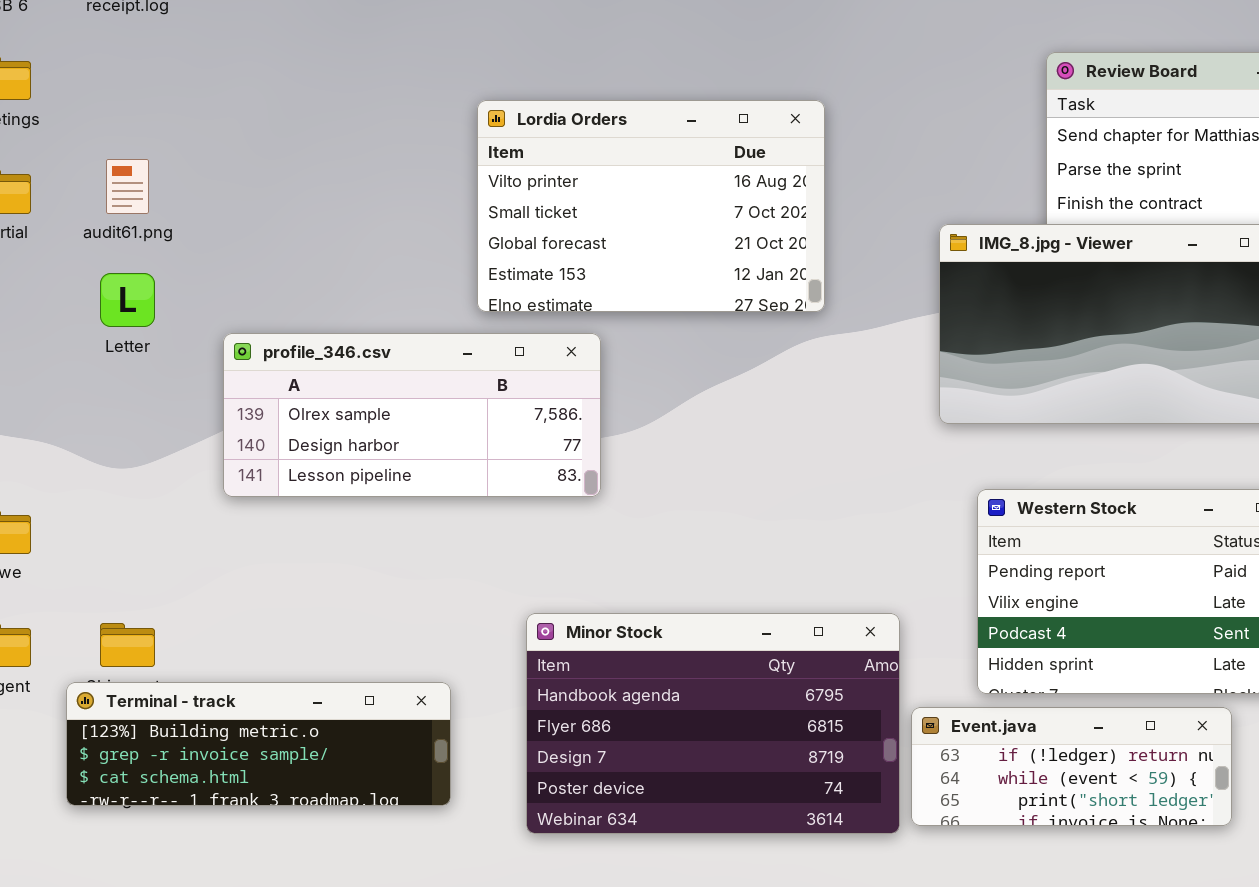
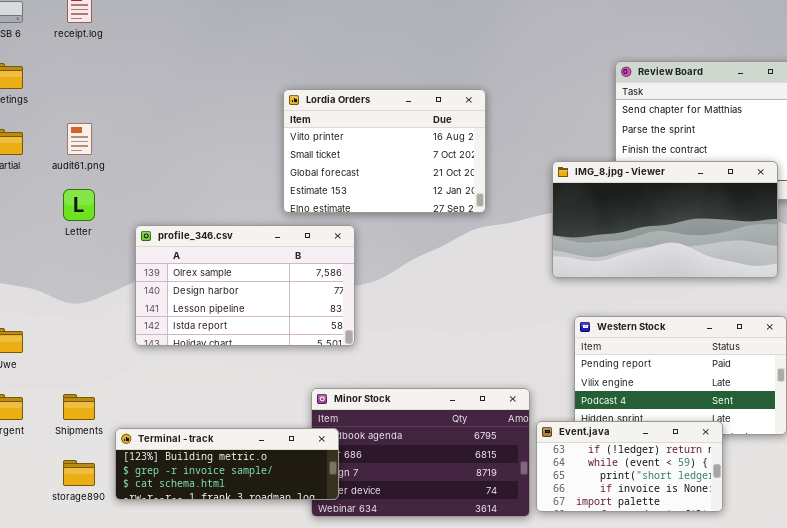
profile_346.csv: [223,333,601,497] -> [135,225,355,346], resized
Terminal - track: [66,682,451,806] -> [115,428,339,500], moved
Event.java: [911,707,1232,826] -> [536,421,723,512], resized

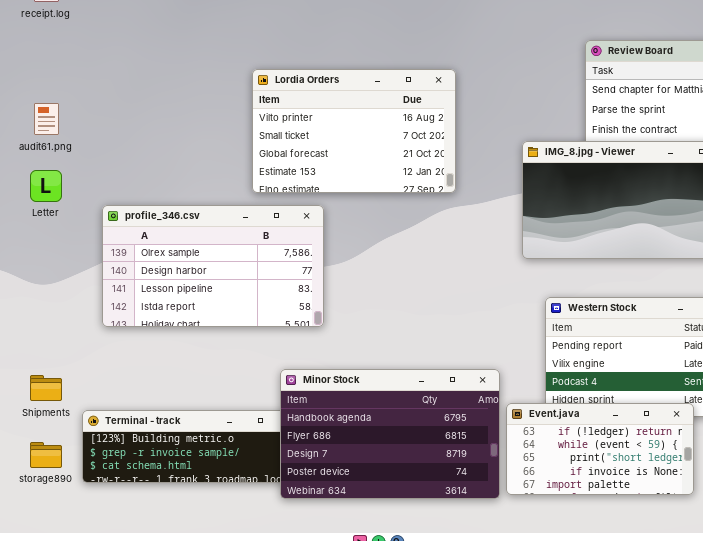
Minor Stock: [311,388,530,517] -> [280,369,500,499], raised

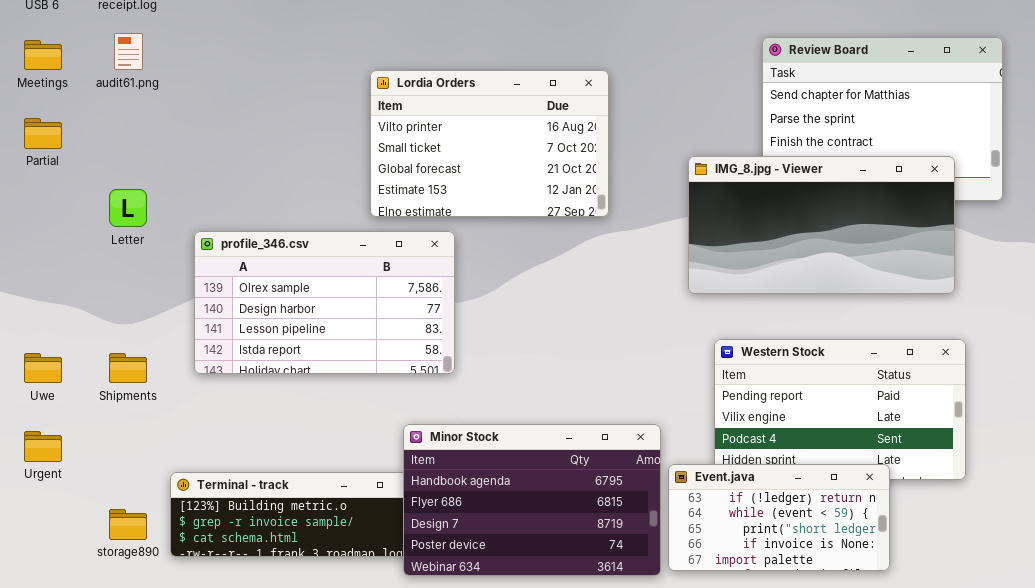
audit61.png: [34,103,59,135] -> [114,33,143,70], moved
Shipments: [30,375,62,401] -> [109,353,147,383], moved

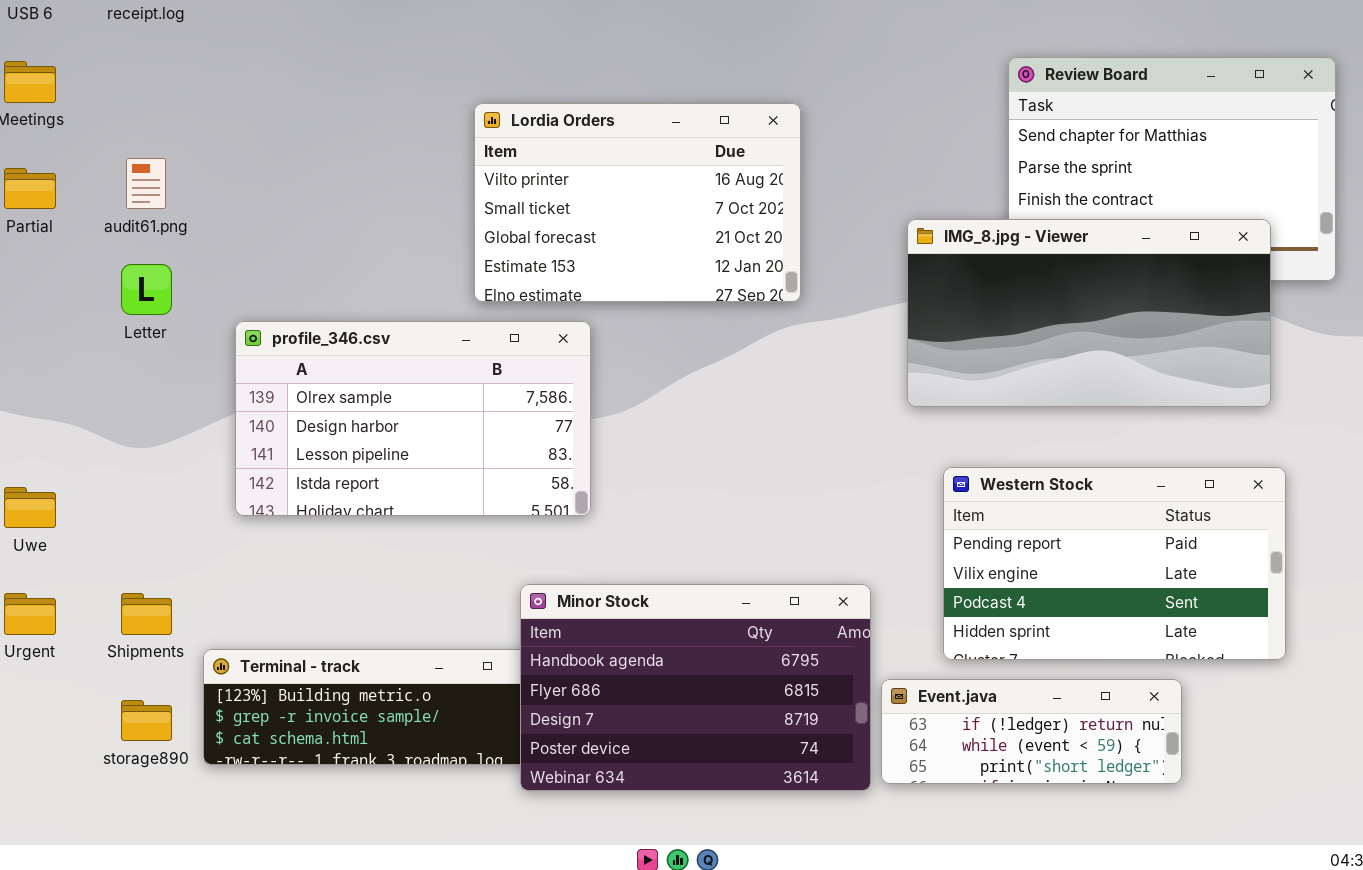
audit61.png: [114,33,143,70] -> [126,158,166,209], moved
Shipments: [109,353,147,383] -> [121,593,172,635], moved
Event.java: [668,464,890,571] -> [881,679,1182,784], resized

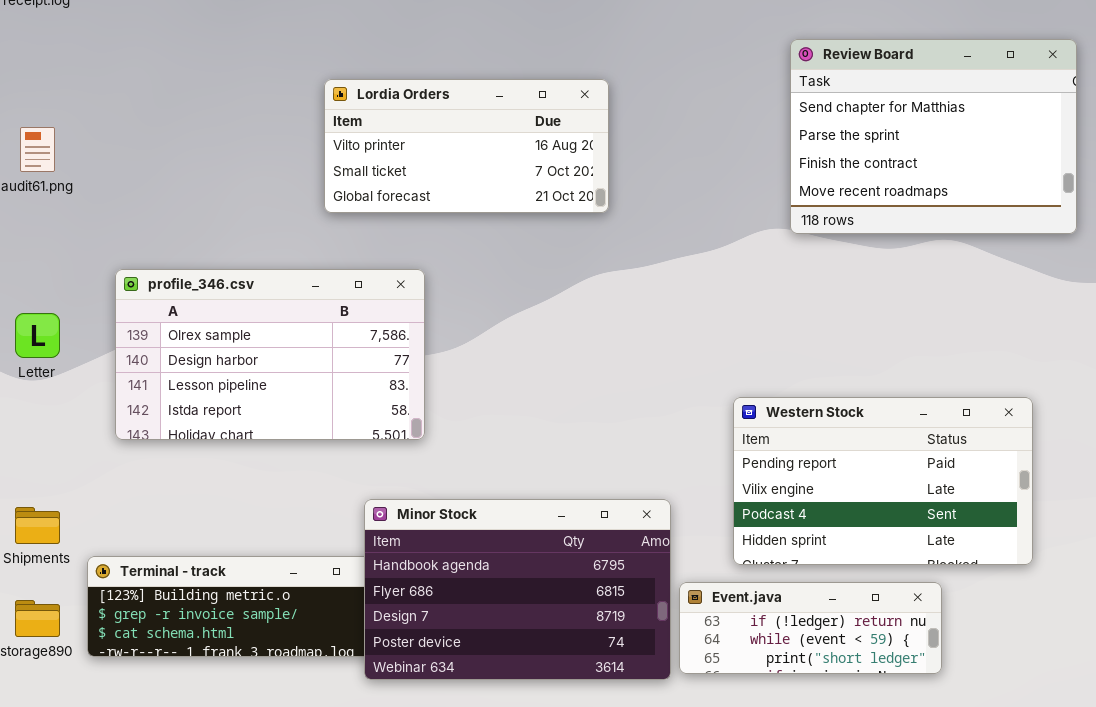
Lordia Orders: [474,103,801,302] -> [324,79,609,213], resized
IMG_8.jpg - Viewer: [907,219,1271,407] -> none, closed
Letter: [121,264,172,315] -> [15,313,60,358], moved

